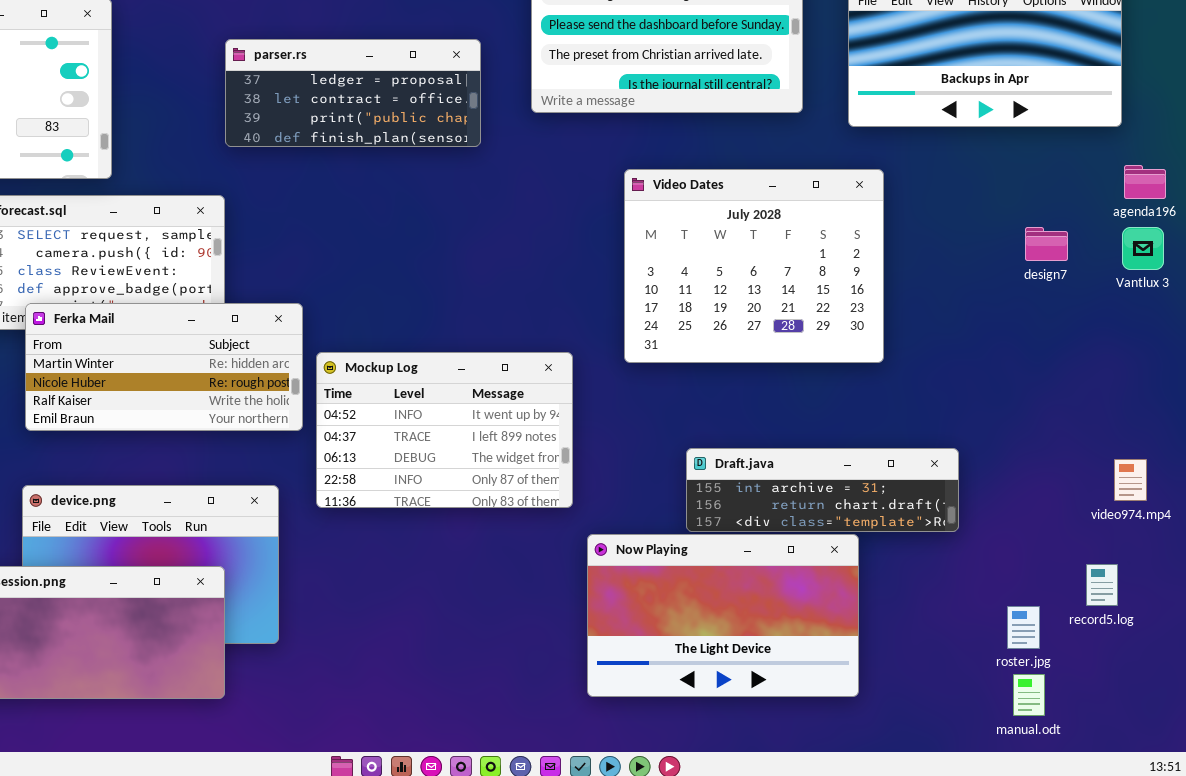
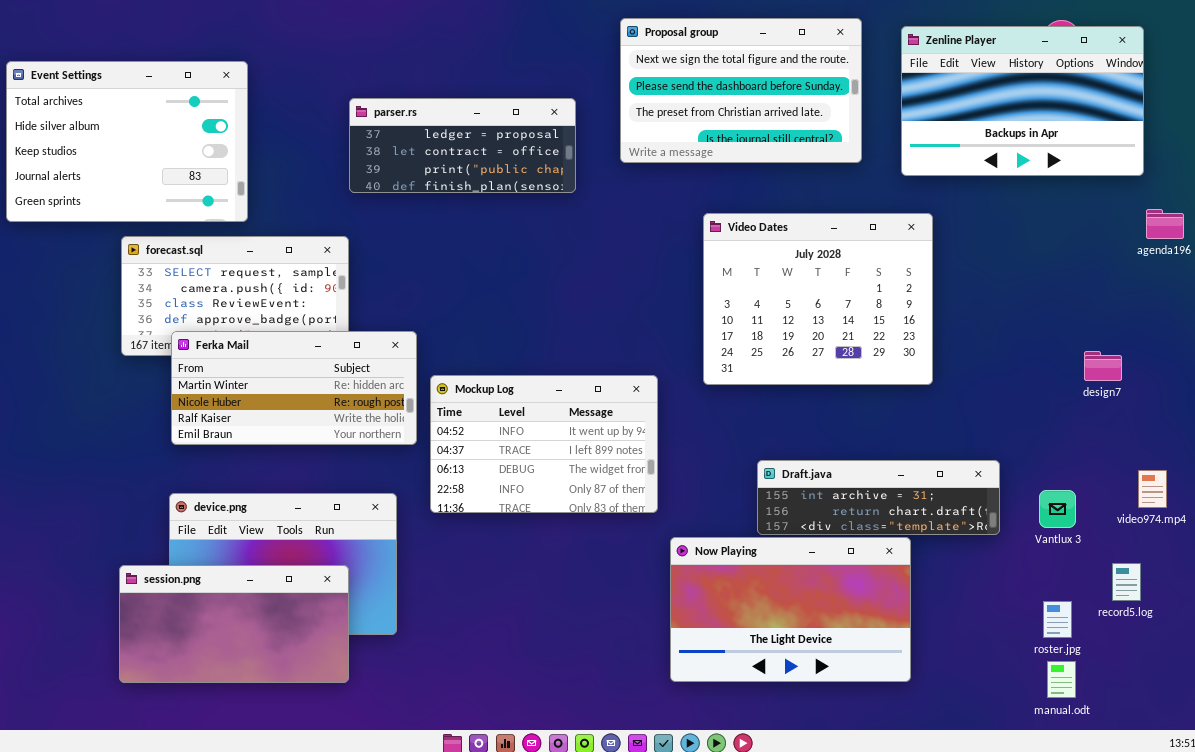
design7: [1025,227,1068,261] -> [1084,351,1122,381], moved
Vantlux 3: [1122,227,1164,270] -> [1039,490,1076,528], moved

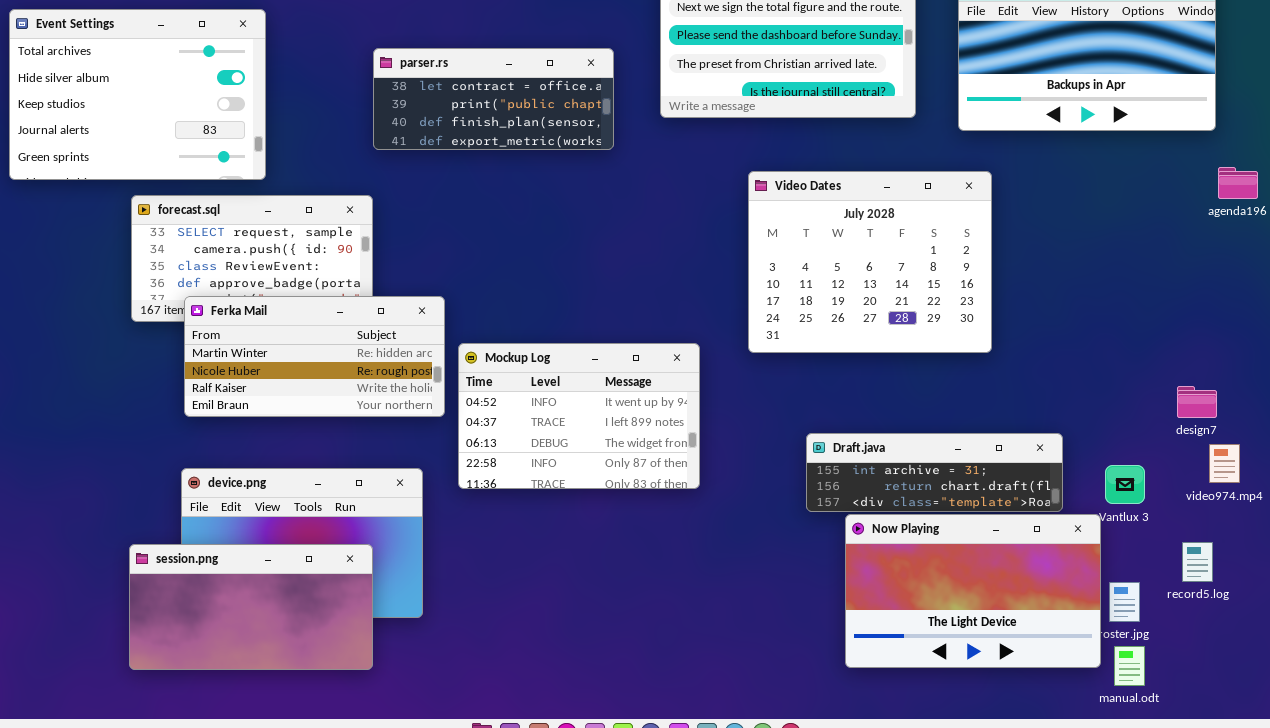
parser.rs: [349,98,576,193] -> [373,48,614,150], scrolled down 1 row
design7: [1084,351,1122,381] -> [1177,386,1217,418], moved
Now Playing: [670,537,911,682] -> [845,514,1101,668], moved

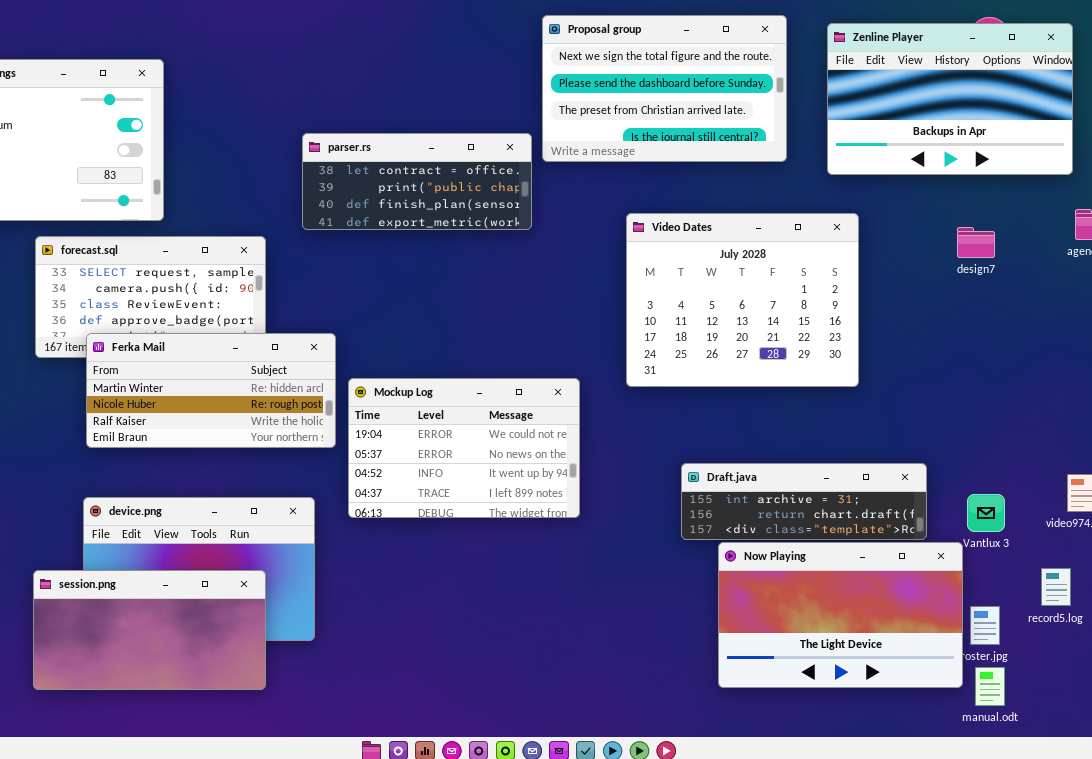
parser.rs: [373,48,614,150] -> [302,133,532,230], moved
Mockup Log: [458,343,700,489] -> [348,378,580,518], scrolled up 2 rows
design7: [1177,386,1217,418] -> [957,227,995,258], moved

